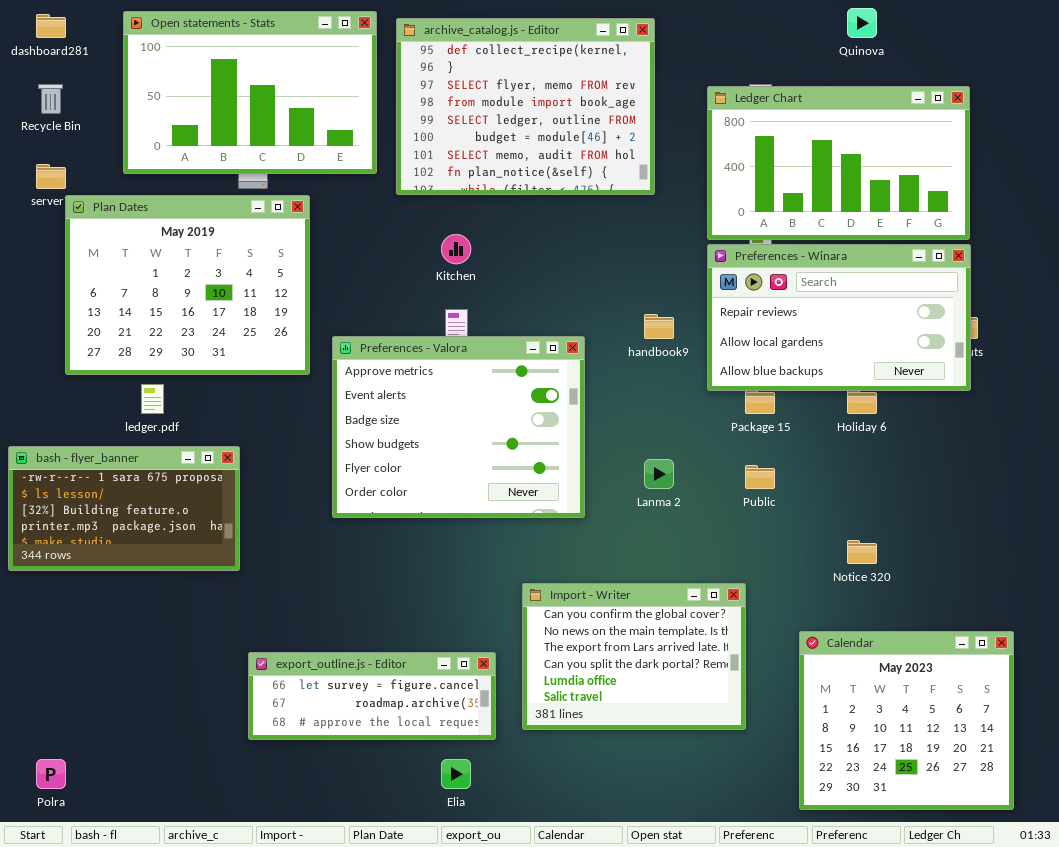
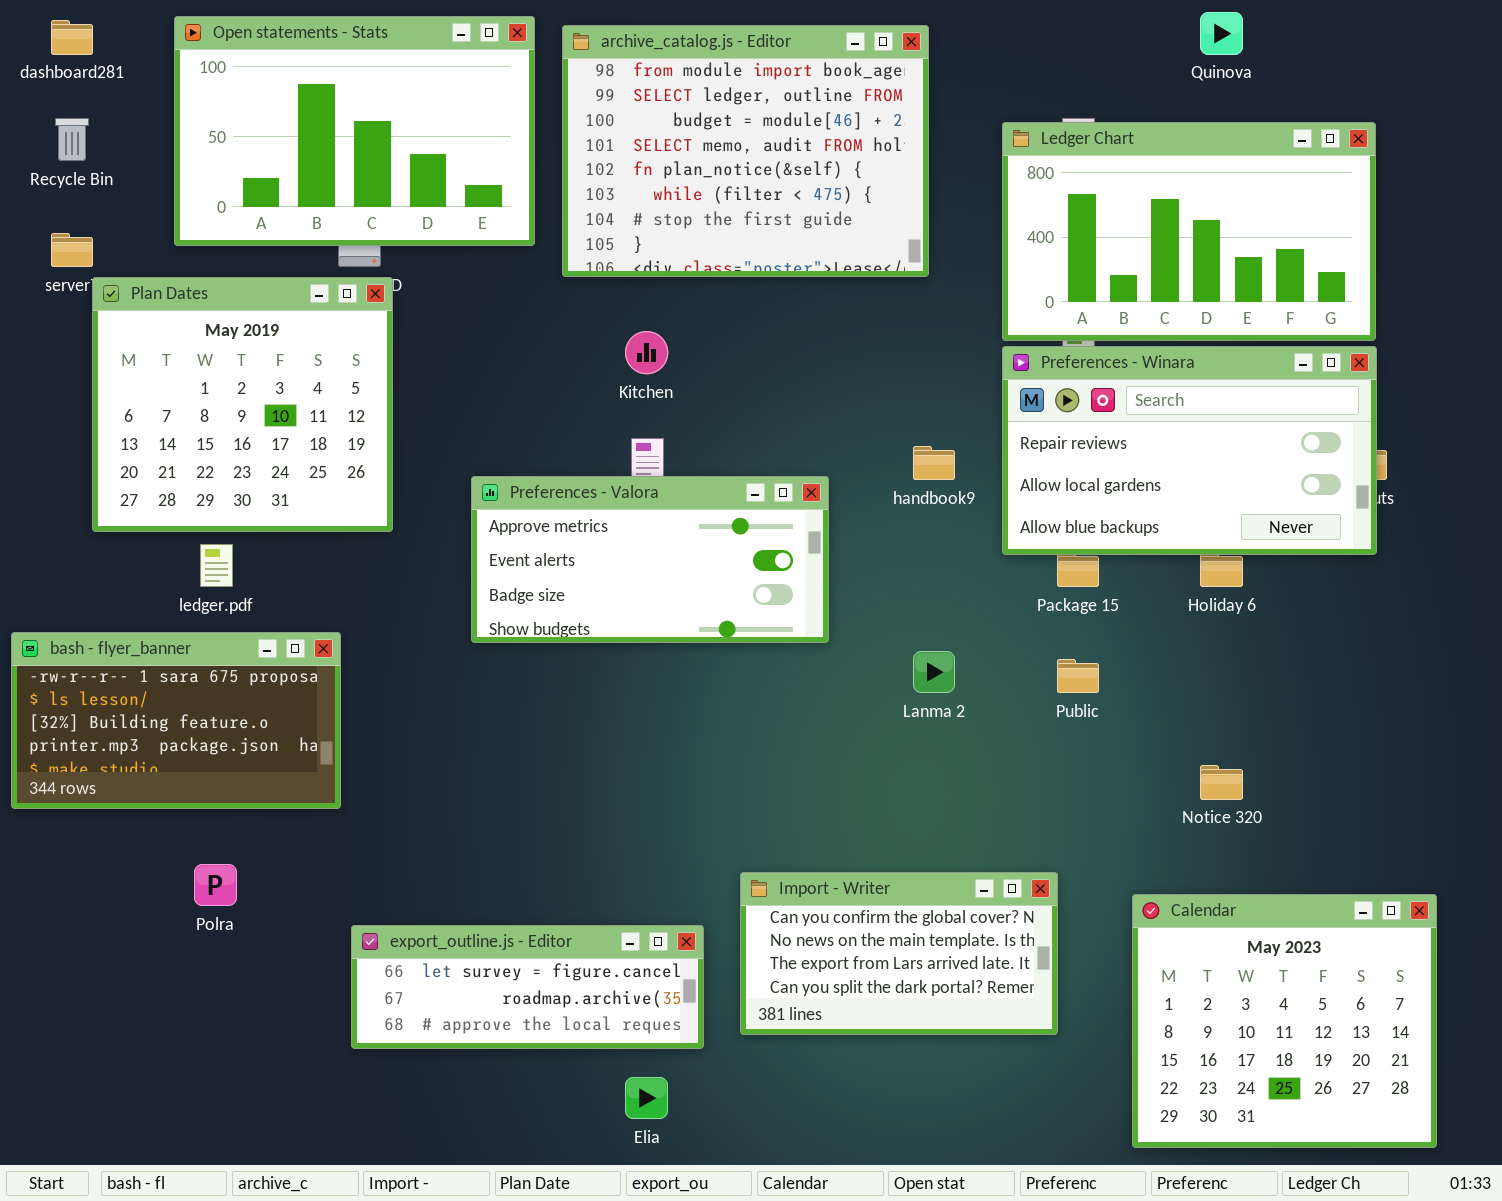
archive_catalog.js - Editor: [396,18,655,195] -> [562,25,929,277], scrolled down 3 rows
Plan Dates: [65,195,310,375] -> [92,277,393,532], resized
Preferences - Valora: [332,336,585,518] -> [471,476,829,643], resized
Import - Writer: [522,583,746,730] -> [740,872,1058,1035], resized
Polra: [36,759,66,789] -> [194,864,237,906], moved

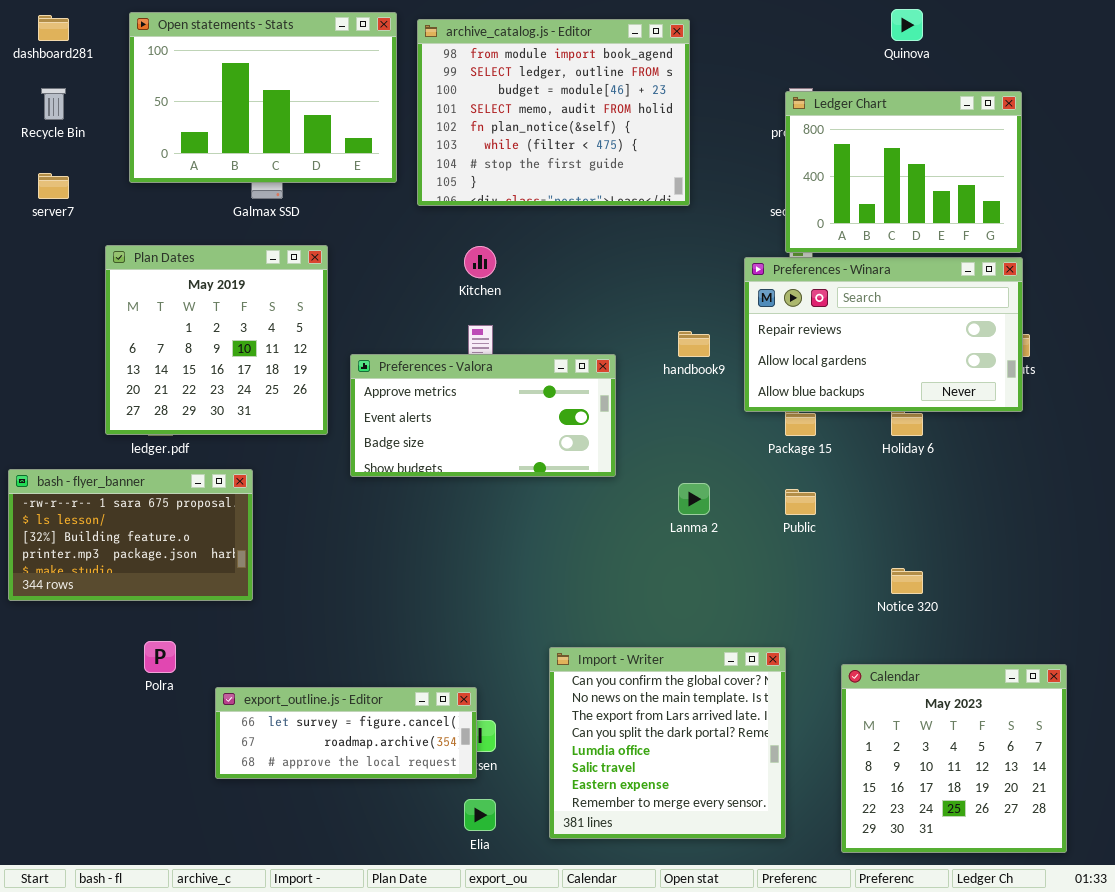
Ledger Chart: [1002,122,1376,341] -> [785,91,1022,253], resized
Plan Dates: [92,277,393,532] -> [105,245,328,435], moved
Import - Writer: [740,872,1058,1035] -> [549,647,786,839], resized
export_outline.js - Editor: [351,925,704,1049] -> [215,687,477,779], moved

